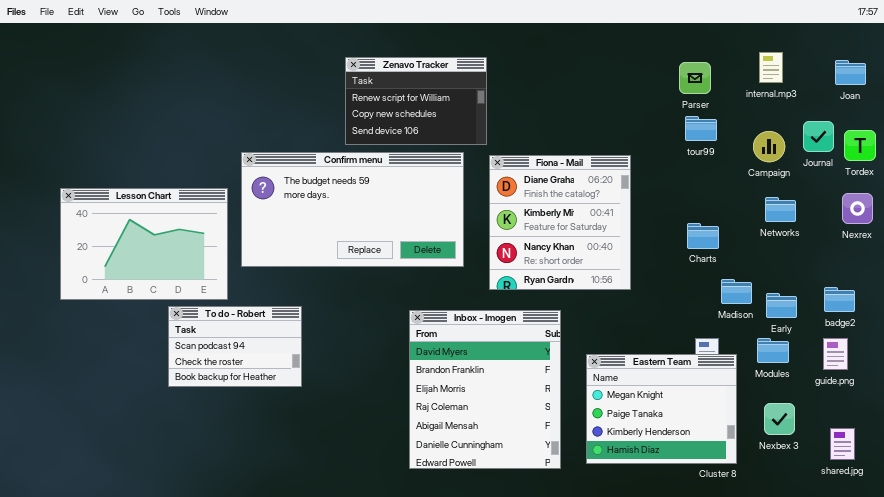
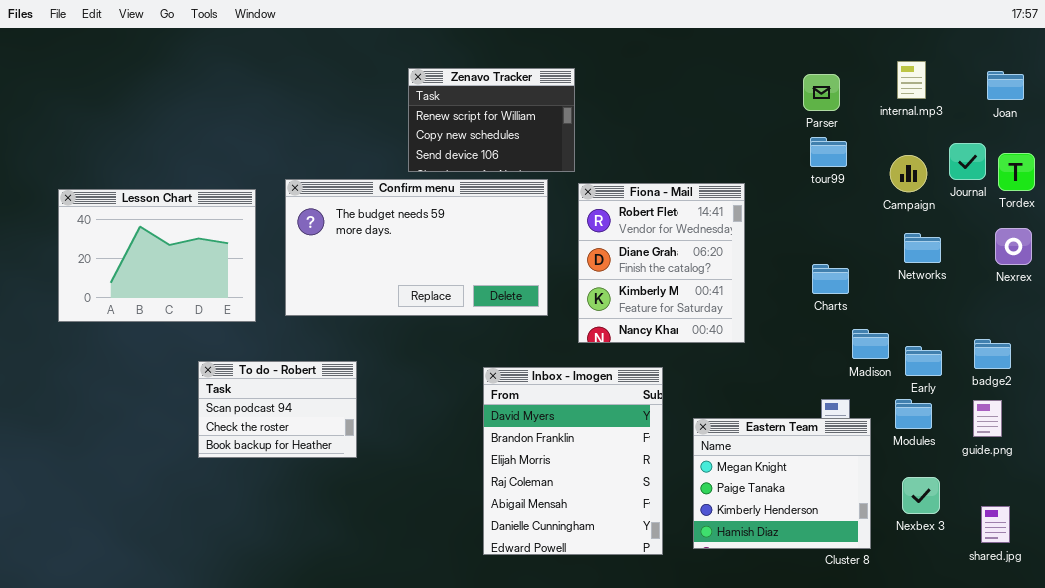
Fiona - Mail: [489,155,631,290] -> [578,183,745,343], scrolled up 1 row
Lesson Chart: [60,188,228,300] -> [58,189,256,322], moved

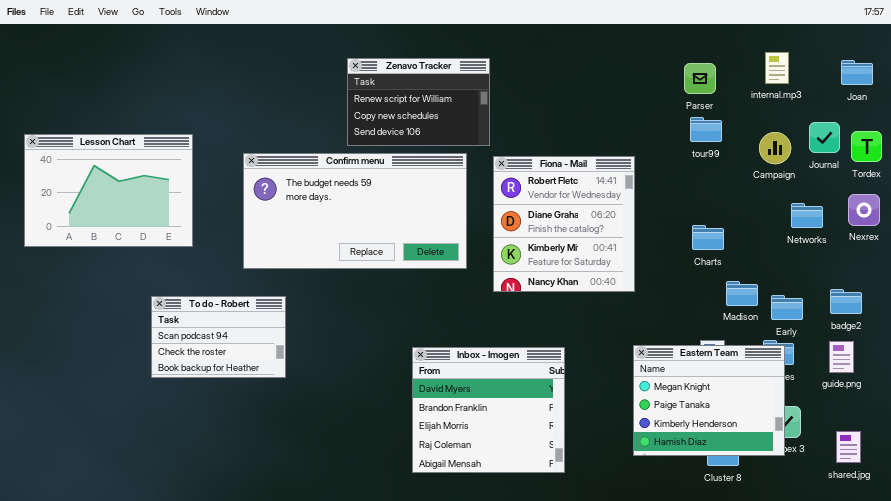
Lesson Chart: [58,189,256,322] -> [24,134,193,247], moved
Networks: [904,233,941,263] -> [791,203,823,228], moved
To do - Robert: [198,361,357,458] -> [151,296,286,378], moved
Inbox - Imogen: [483,367,663,555] -> [412,347,565,473], resized
Eastern Team: [693,418,871,549] -> [633,345,785,456], moved

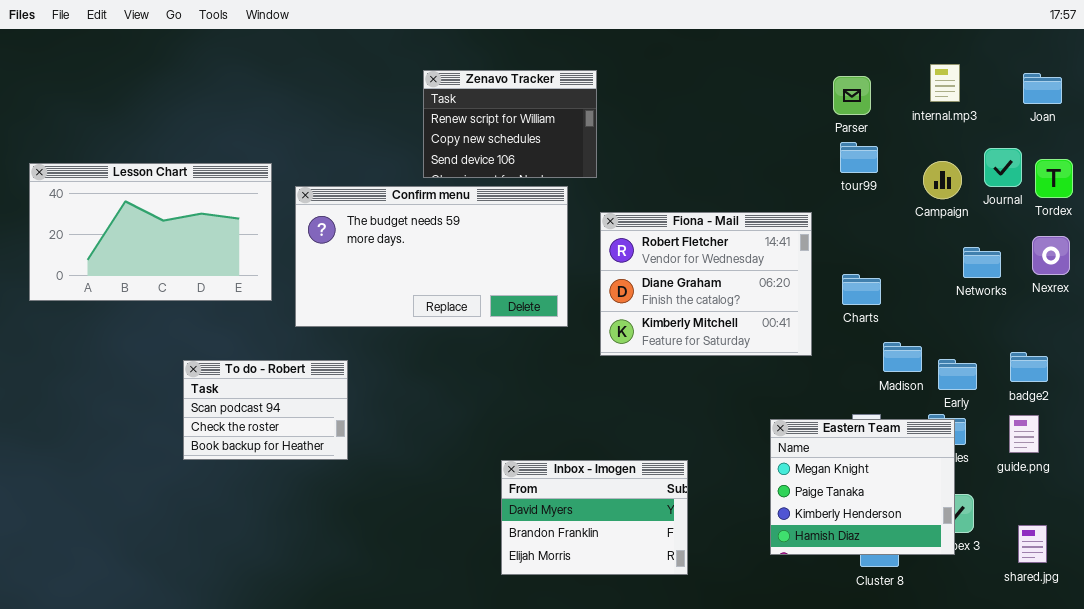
Lesson Chart: [24,134,193,247] -> [29,163,272,301], resized
Fiona - Mail: [493,156,635,292] -> [600,212,812,356], resized
Inbox - Imogen: [412,347,565,473] -> [501,460,688,575], resized

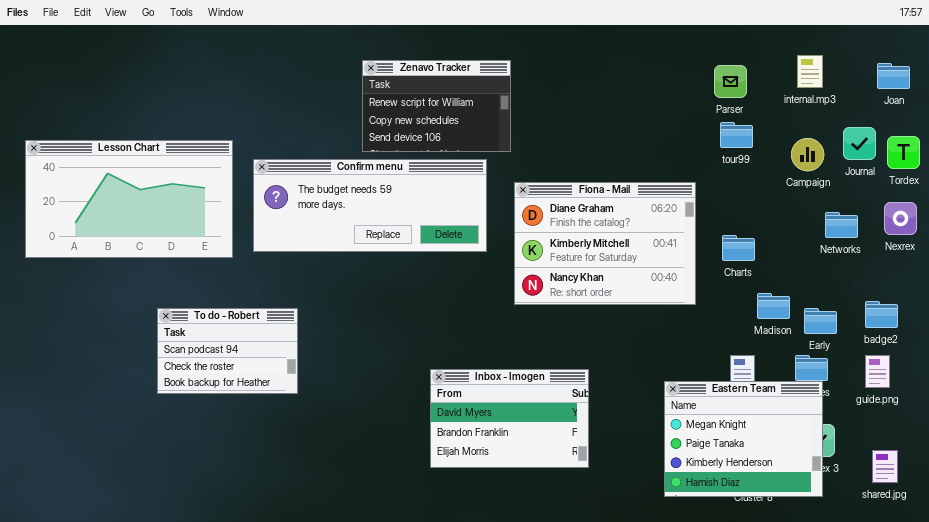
Confirm menu: [295,186,568,327] -> [253,159,487,252], resized
Fiona - Mail: [600,212,812,356] -> [514,182,696,305], scrolled down 1 row
Eastern Team: [770,419,955,555] -> [664,381,823,497], moved
Inbox - Imogen: [501,460,688,575] -> [430,369,589,468], moved

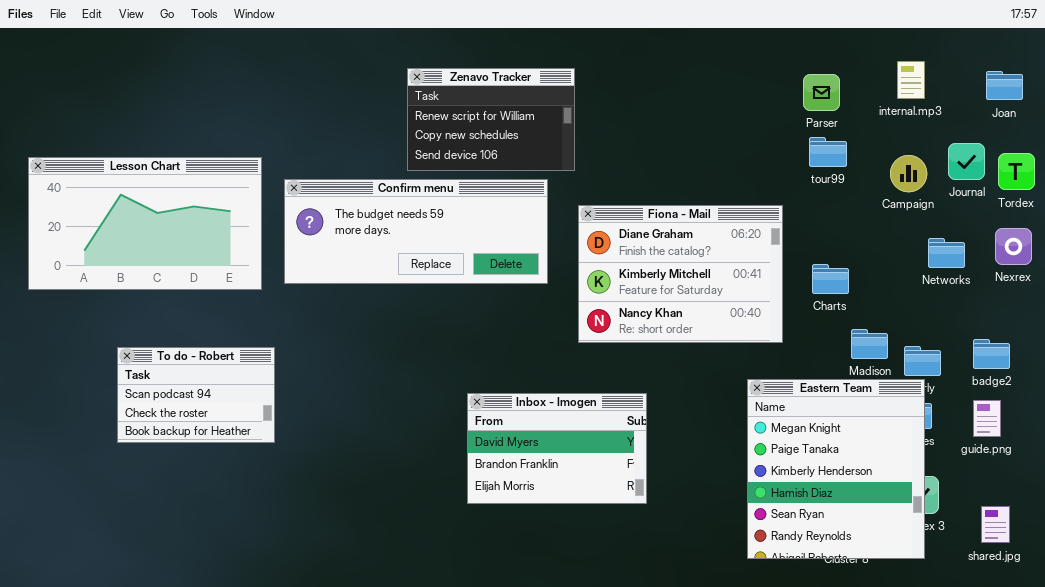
To do - Robert: [157,308,298,394] -> [117,347,275,443], moved
Inbox - Imogen: [430,369,589,468] -> [467,393,647,504], moved
Eastern Team: [664,381,823,497] -> [747,379,925,559], resized

